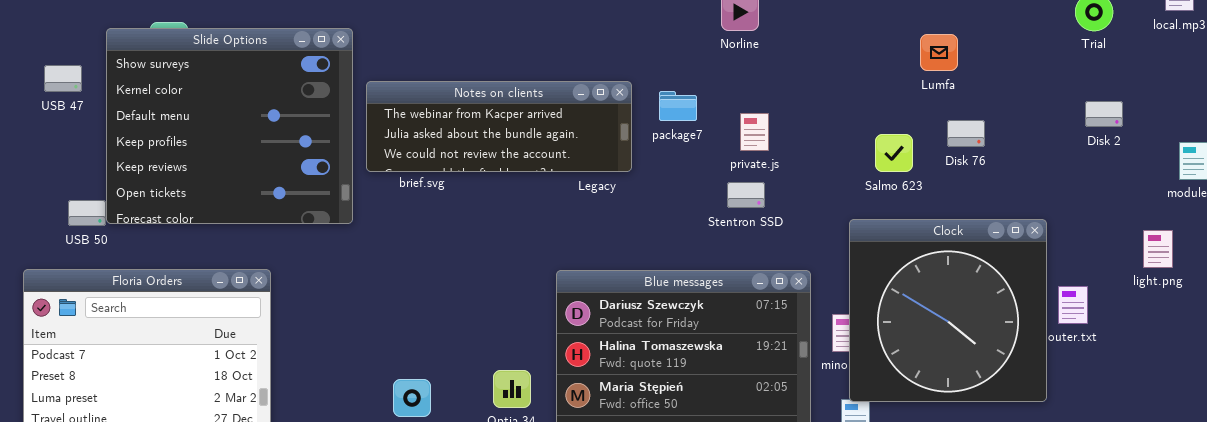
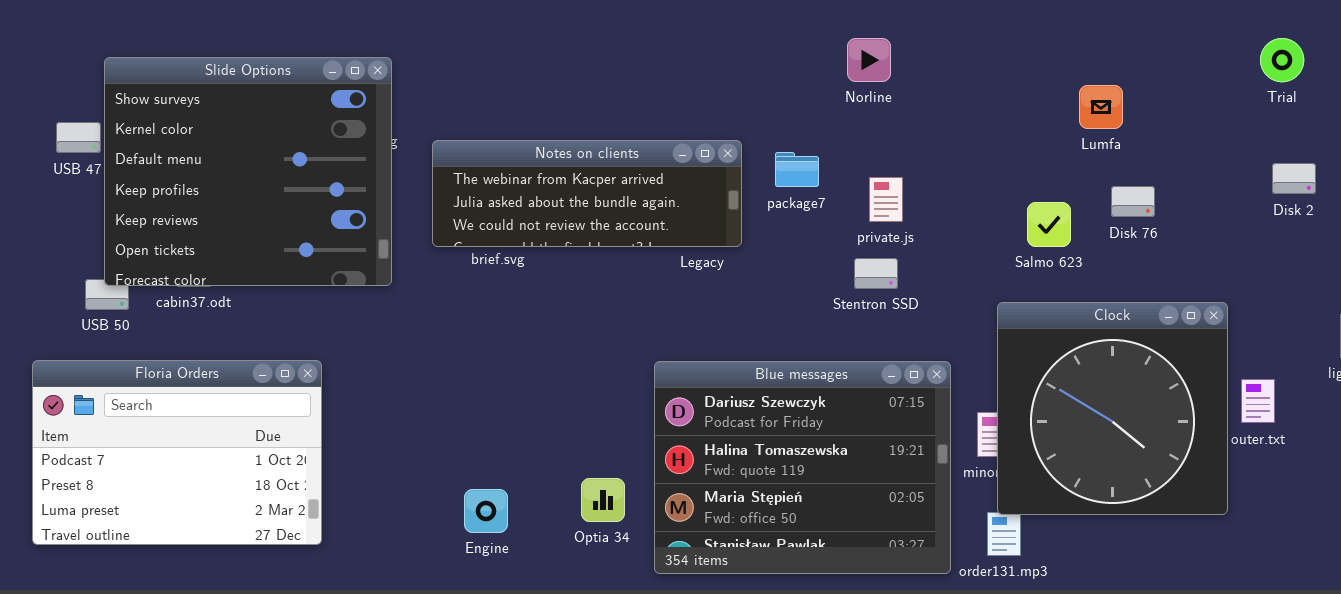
Slide Options: [106,28,353,224] -> [104,57,392,286], moved

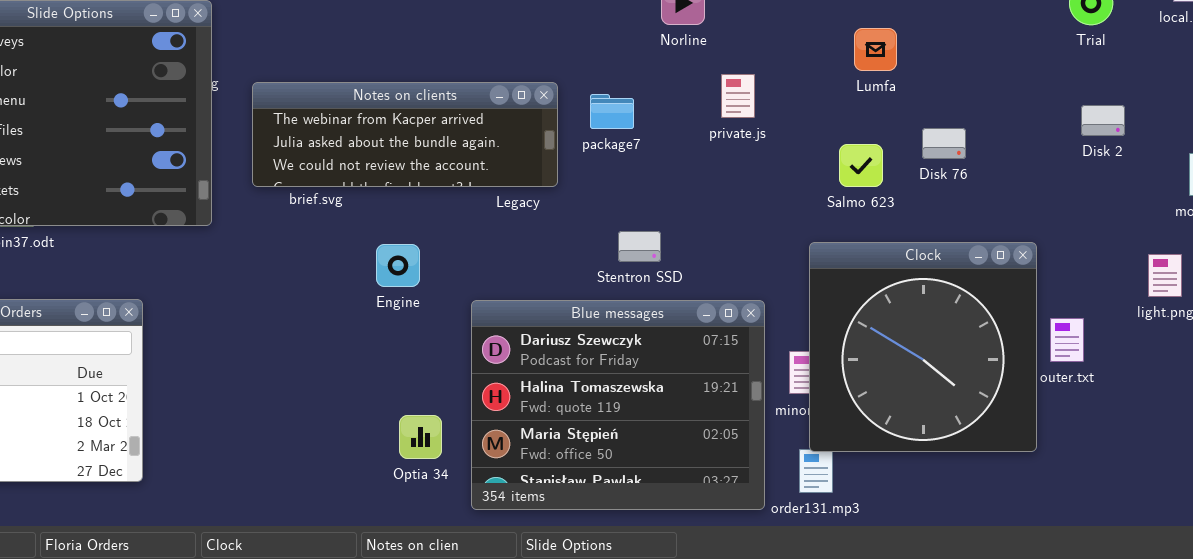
Lumfa: [1079,85,1123,129] -> [854,28,897,71], moved
private.js: [869,177,903,222] -> [721,74,755,118], moved
Stentron SSD: [854,258,898,289] -> [618,231,661,262], moved
Engine: [464,489,508,533] -> [376,244,420,287], moved

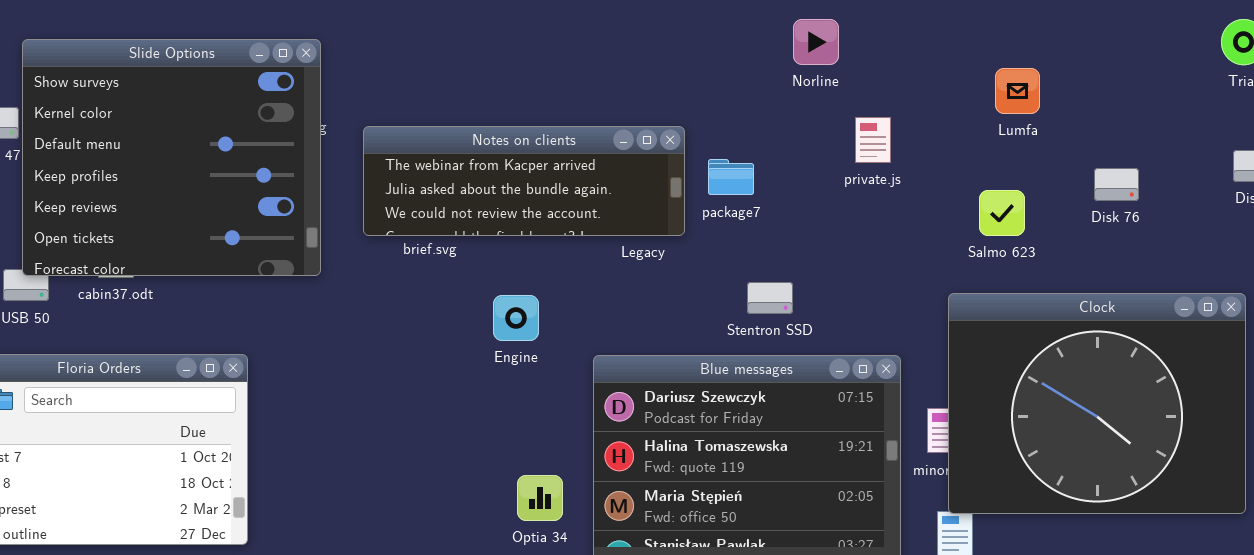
package7: [590,94,634,129] -> [708,159,754,195], moved
Disk 76: [922,128,966,159] -> [1094,168,1139,201], moved
Clock: [809,242,1037,452] -> [948,293,1246,514], resized

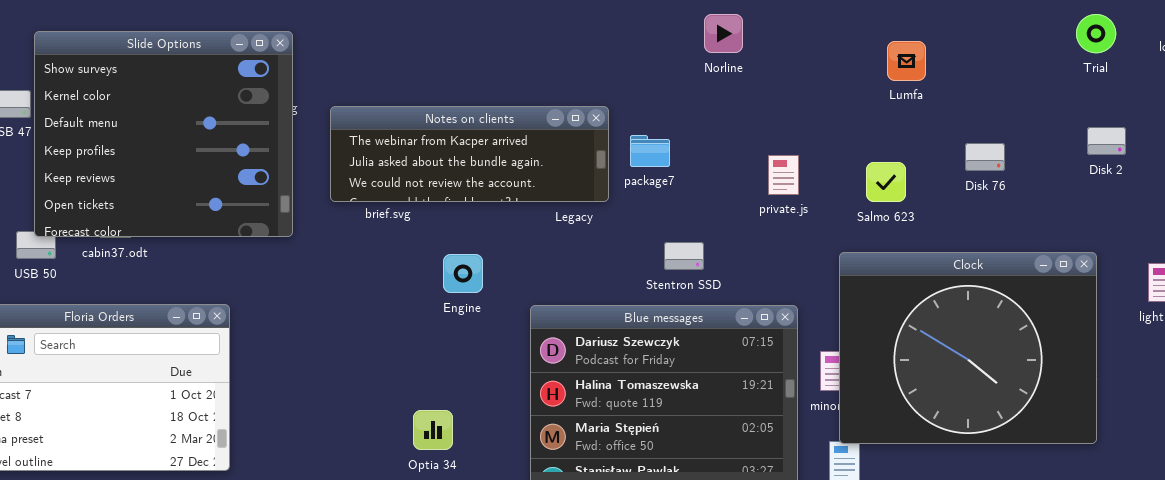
Lumfa: [995,68,1040,114] -> [887,41,926,81], moved
private.js: [855,117,891,163] -> [768,155,799,195], moved
Optia 34: [517,475,563,521] -> [413,410,453,450], moved

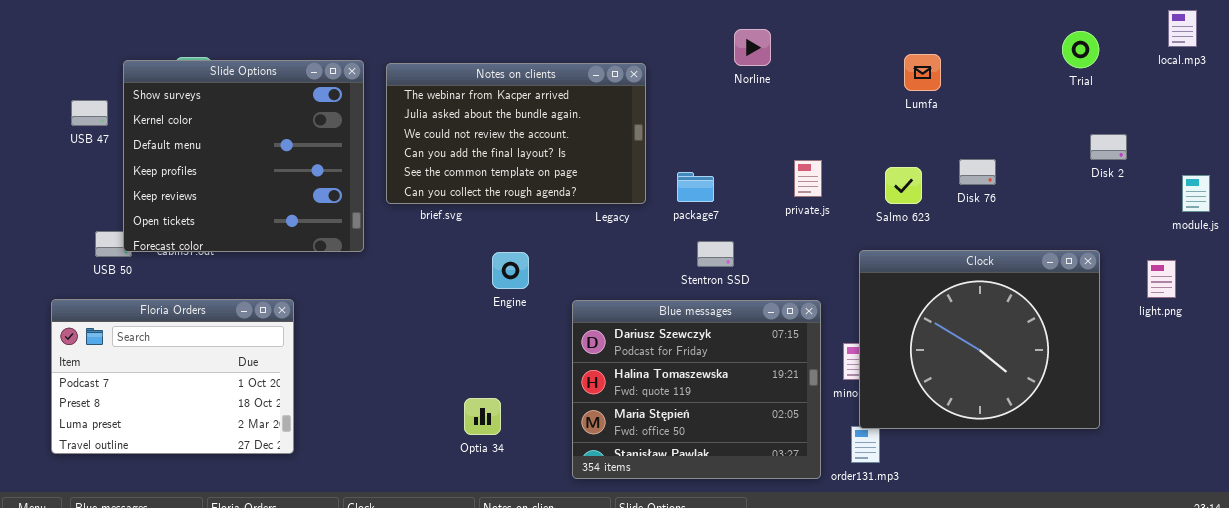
Trial: [1076,14,1116,53] -> [1062,31,1099,68], moved
Slide Options: [34,31,293,237] -> [123,60,364,252], moved
Notes on clients: [330,106,609,202] -> [386,63,646,204], resized
package7: [630,135,670,167] -> [677,172,714,202], moved
Disk 76: [965,143,1005,171] -> [959,159,996,185], moved

